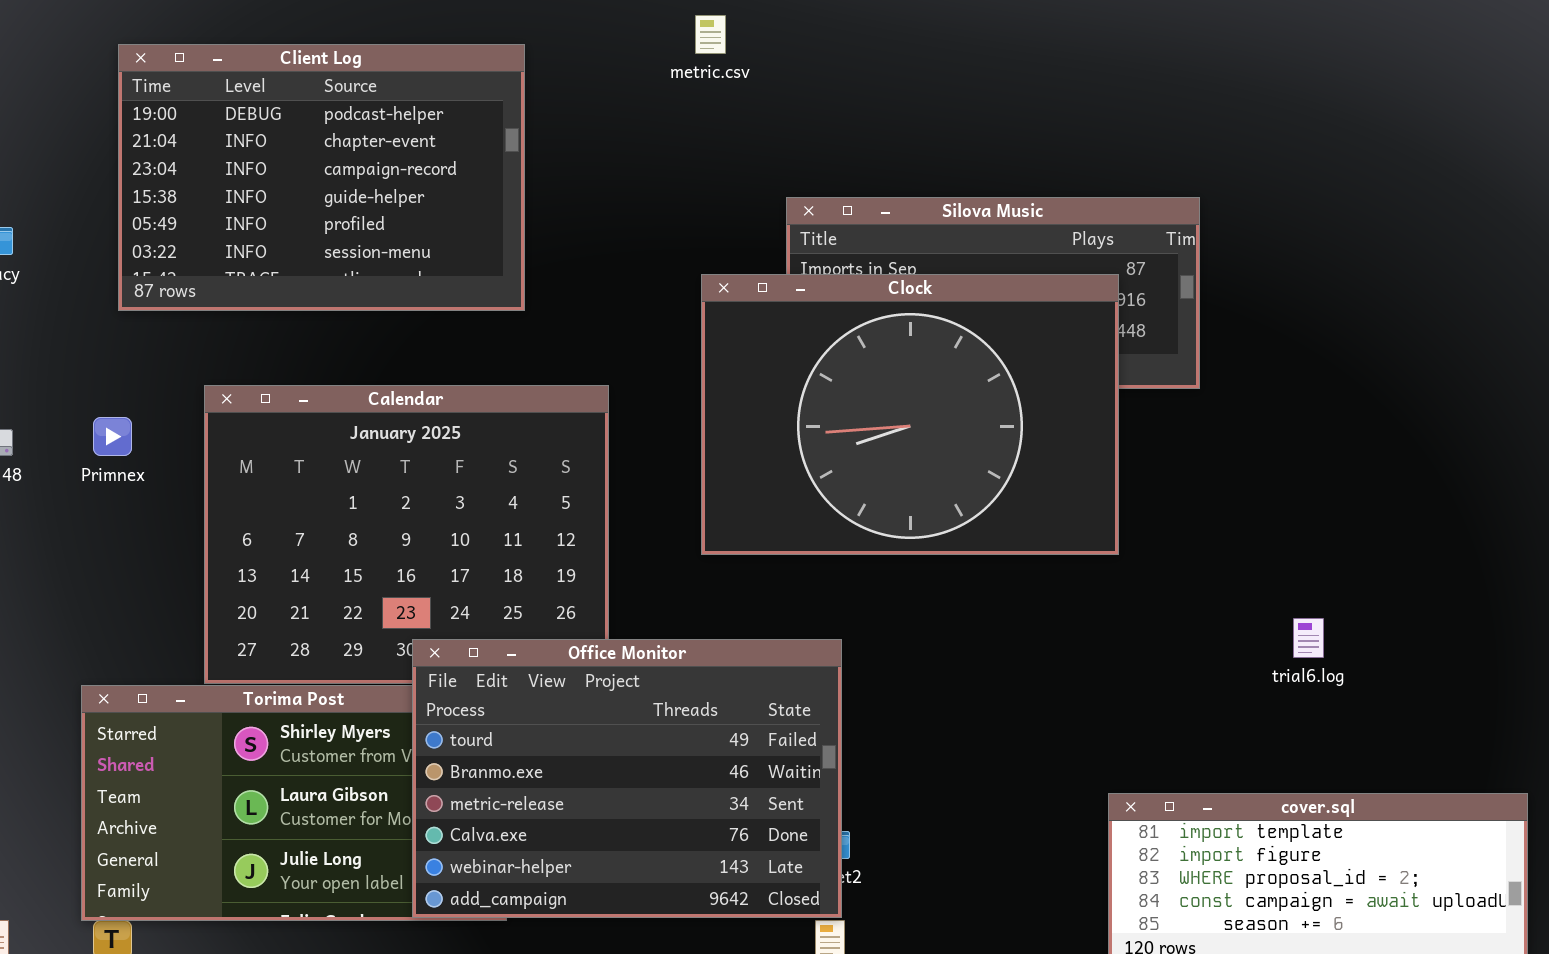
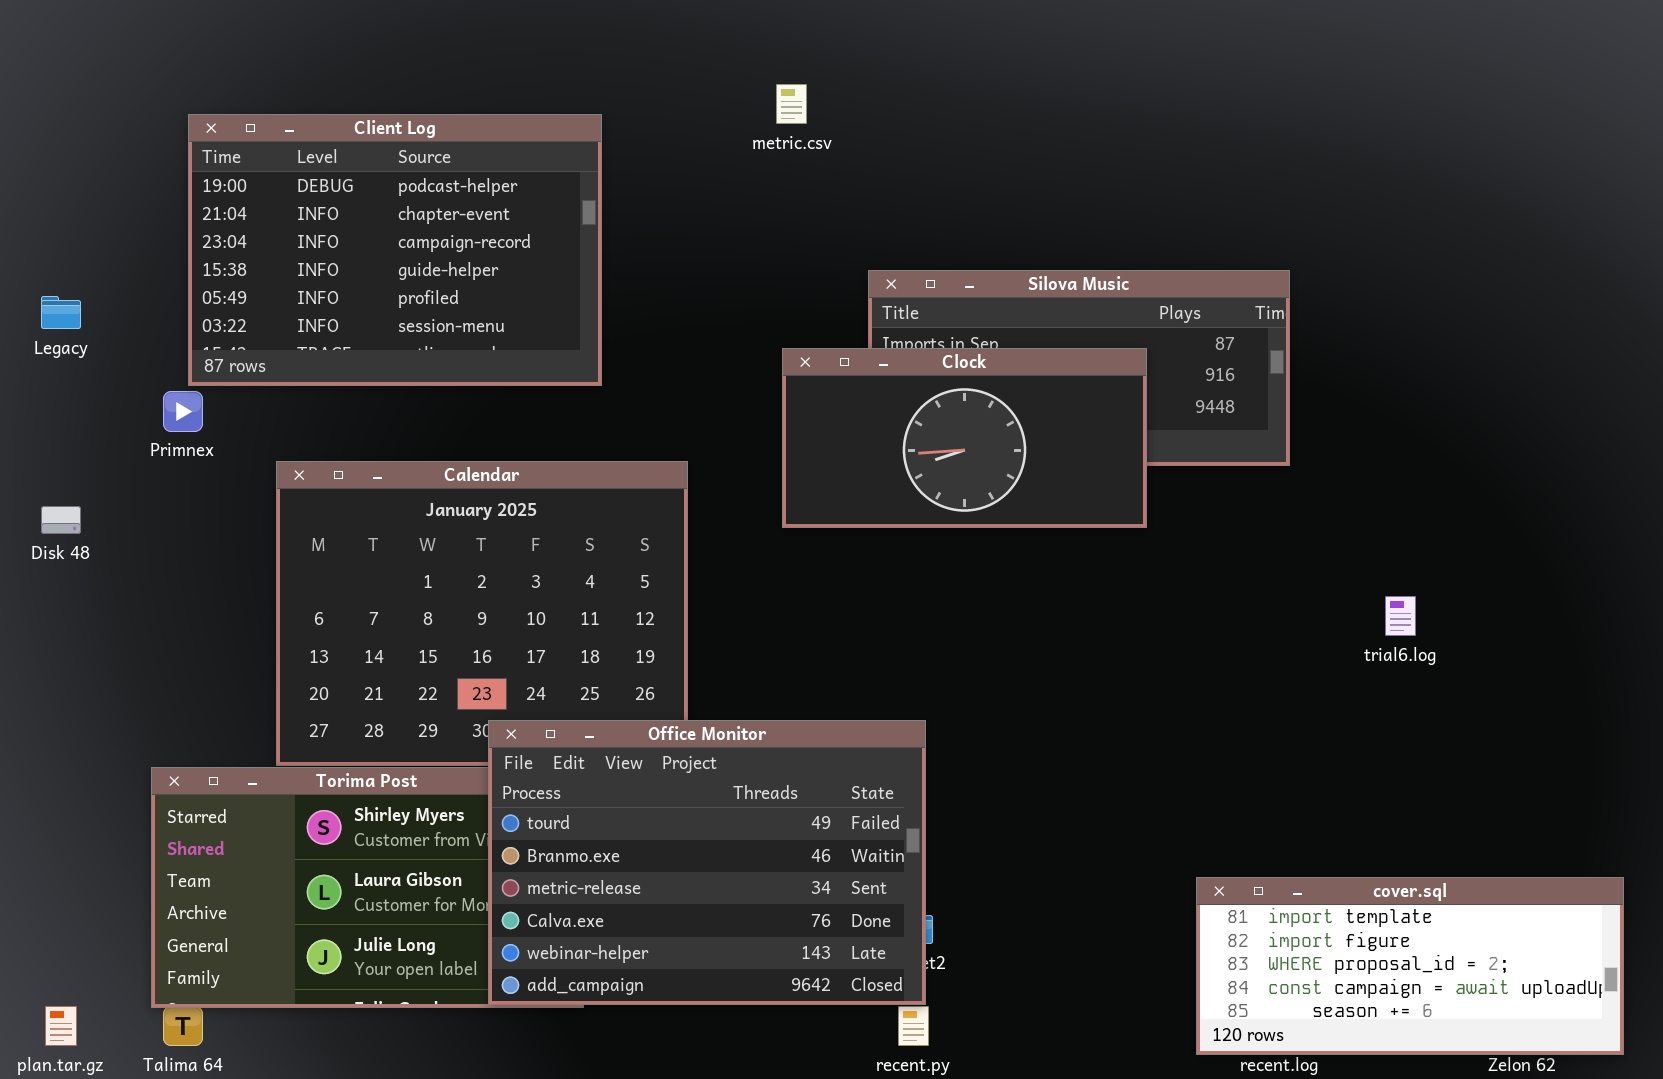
Clock: [701,274,1119,555] -> [782,348,1147,528], resized
Primnex: [93,417,132,456] -> [163,391,203,432], moved
trial6.log: [1293,618,1324,658] -> [1385,596,1416,636], moved

